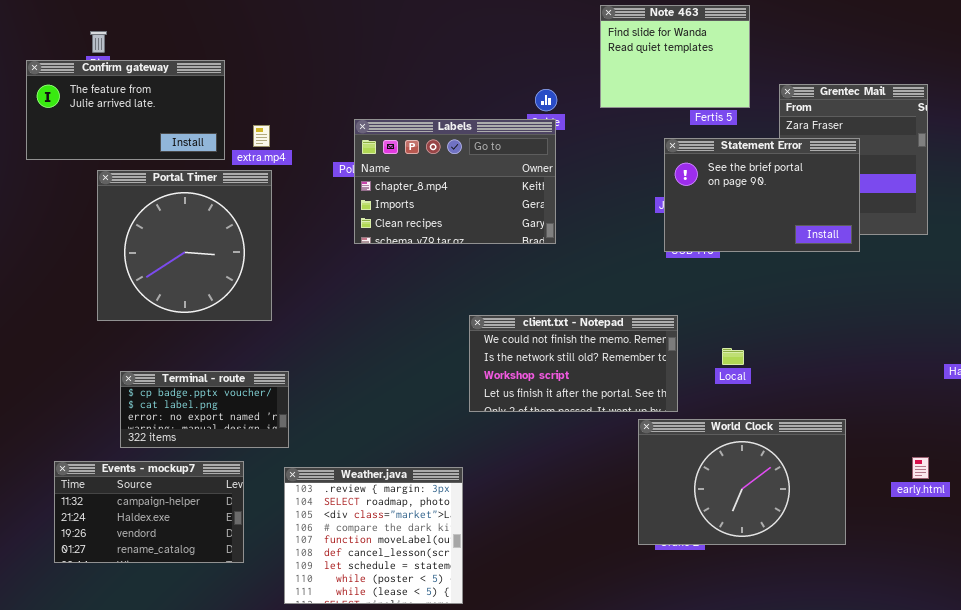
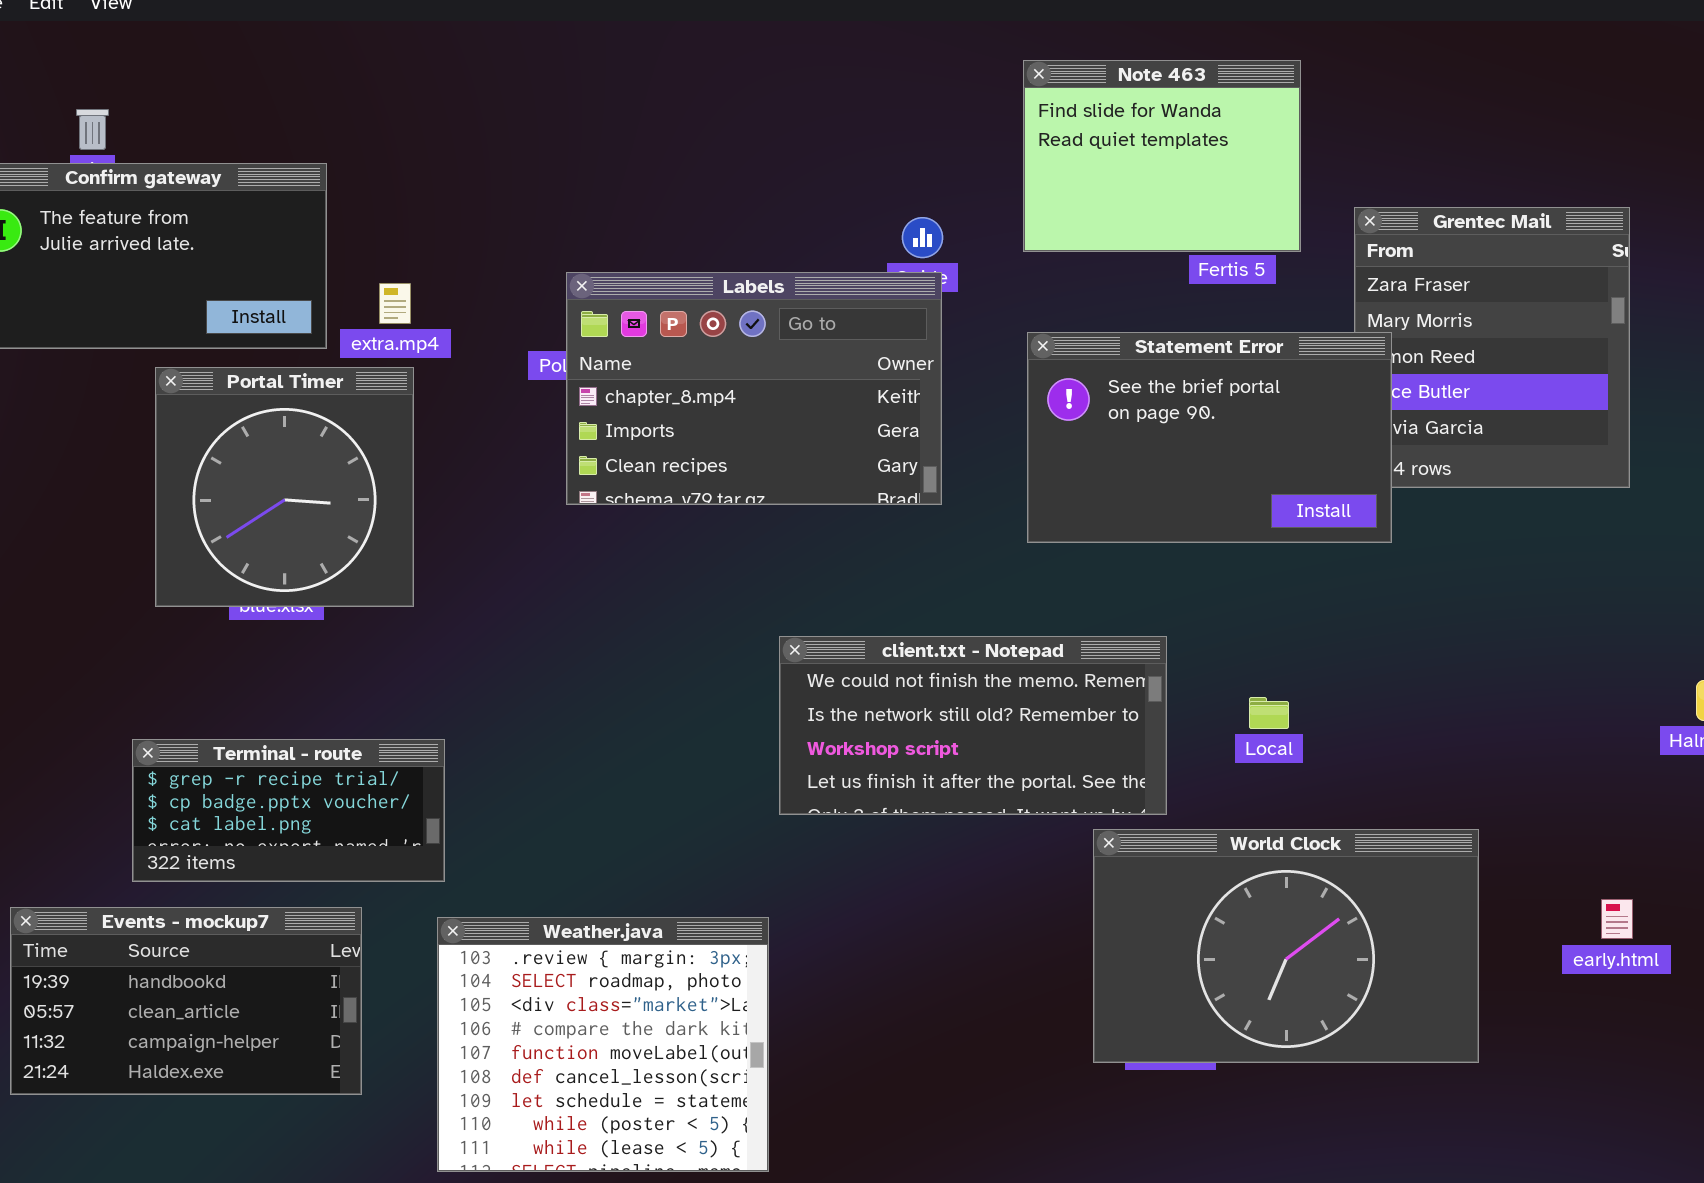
Statement Error: [664,138,860,252] -> [1027,332,1392,543], moved
Portal Timer: [97,170,272,321] -> [155,367,414,607], resized
Terminal - route: [120,371,289,448] -> [132,739,445,882], scrolled up 1 row
Events - mockup7: [54,461,244,563] -> [10,907,362,1095], scrolled up 2 rows

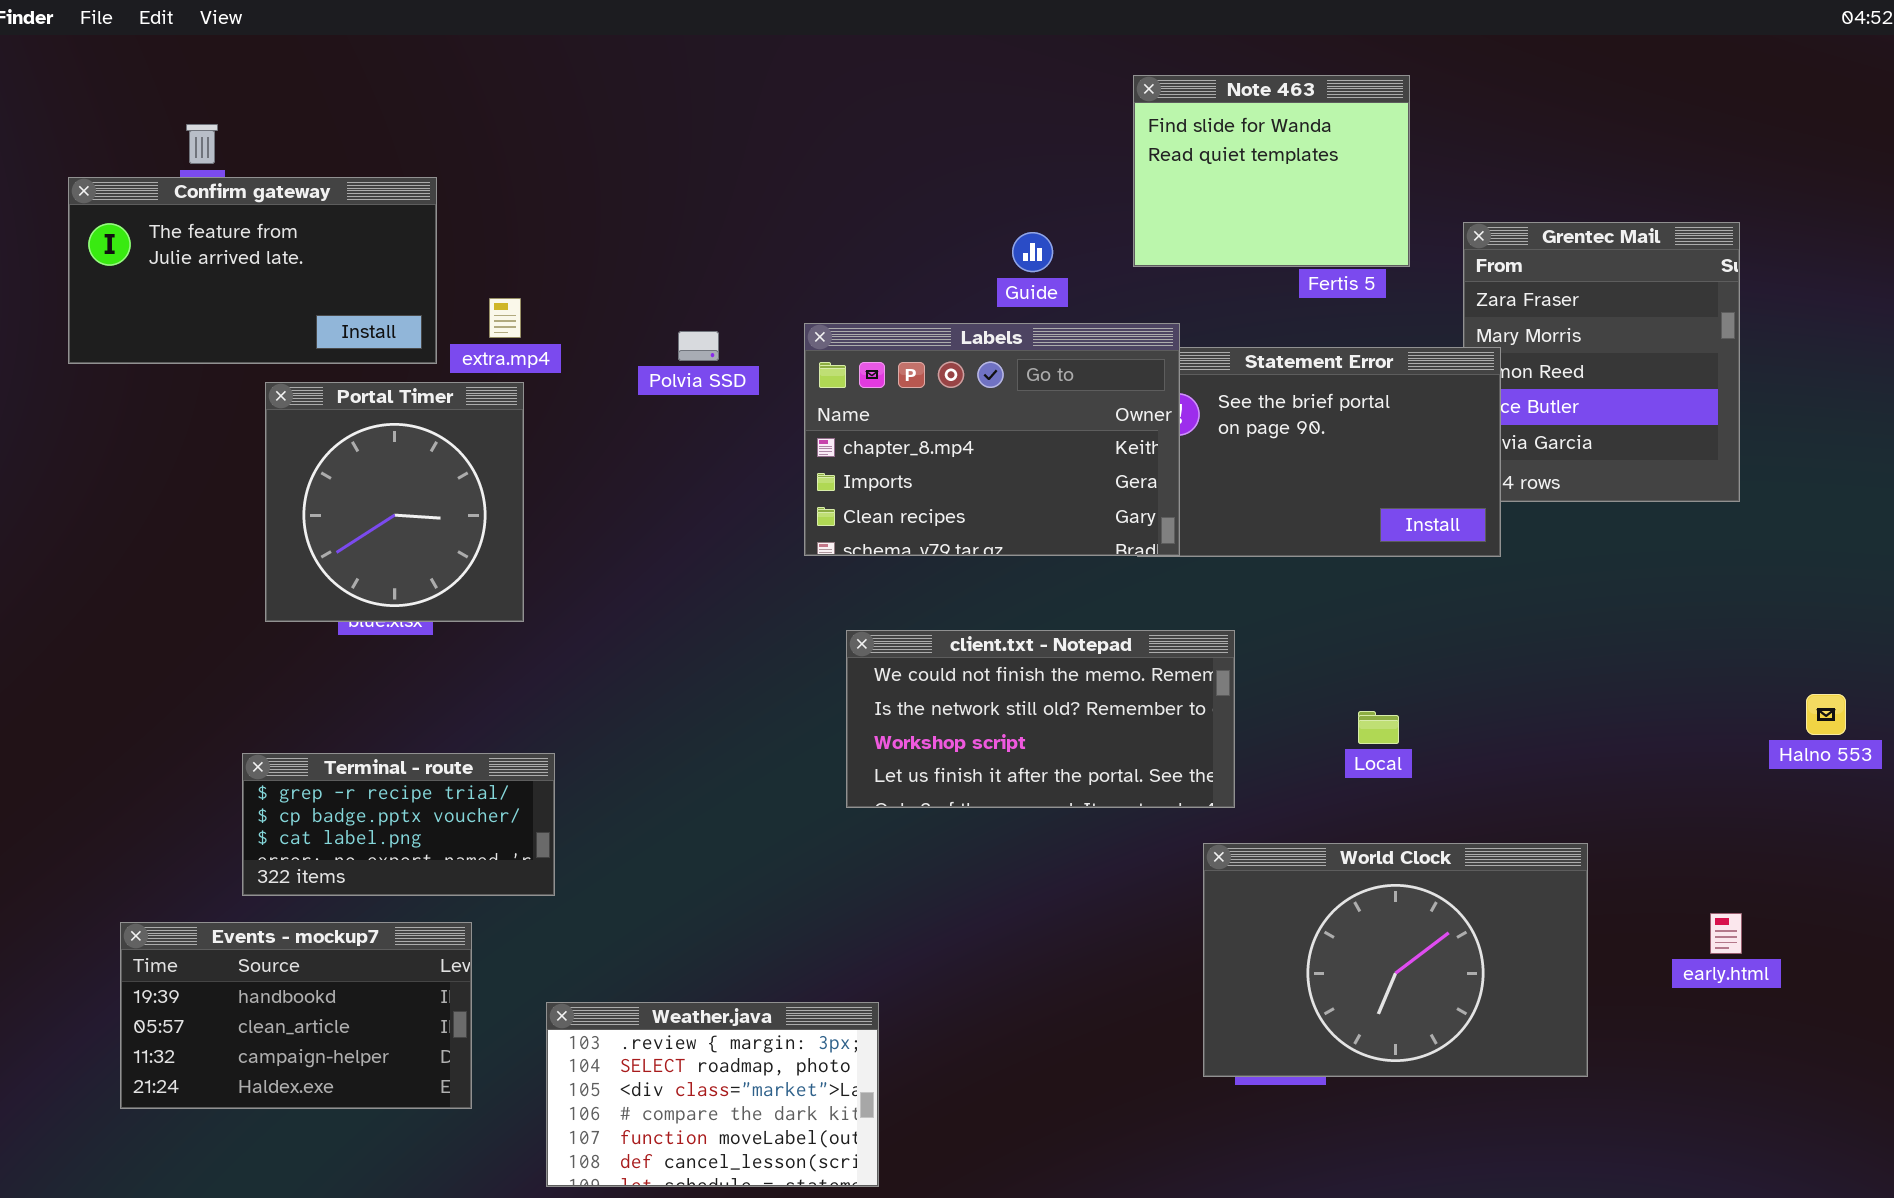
Labels: [566,272,942,505] -> [804,323,1180,556], moved
client.txt - Notepad: [779,636,1167,815] -> [846,630,1235,808], moved
Weather.java: [437,917,769,1172] -> [546,1002,879,1187], resized

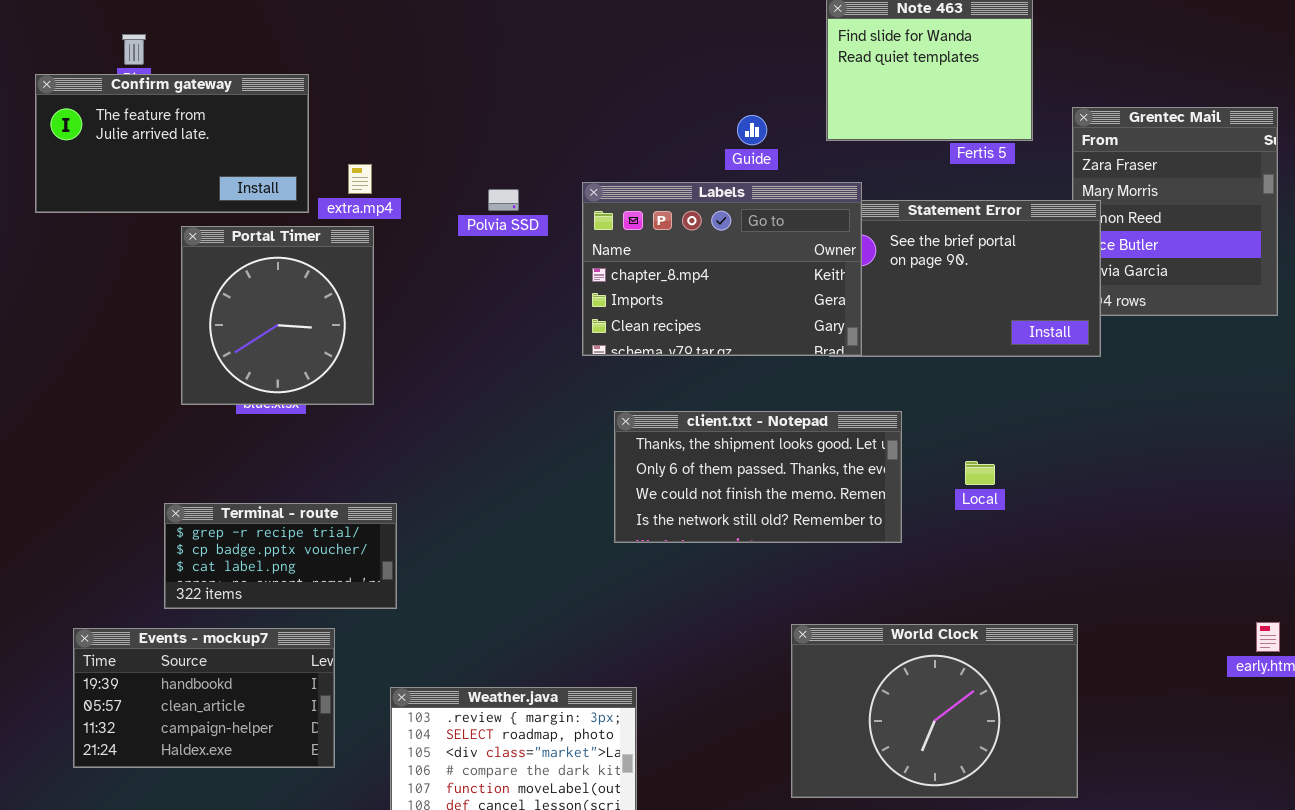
client.txt - Notepad: [846,630,1235,808] -> [614,411,902,543], scrolled up 2 rows
Local: [1358,711,1399,744] -> [965,461,995,485], moved
World Clock: [1203,843,1588,1077] -> [791,624,1078,798], moved

